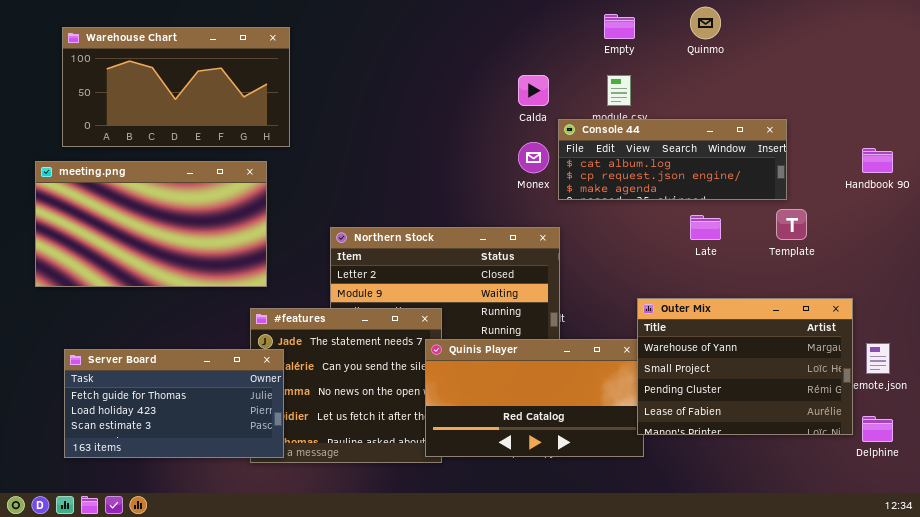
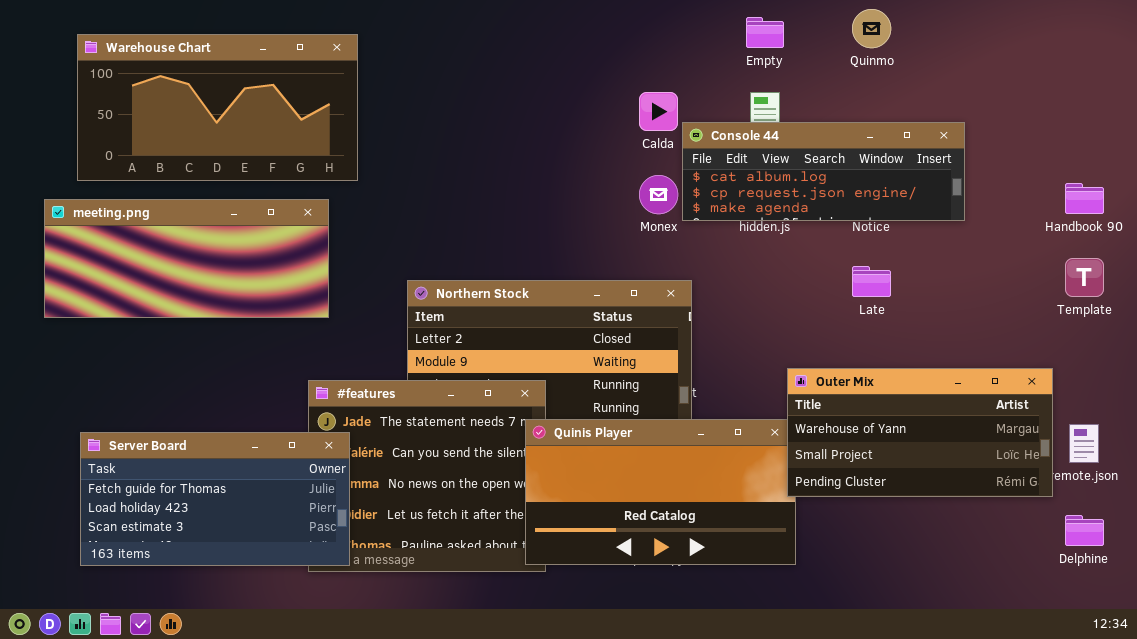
Console 44: [558,119,787,200] -> [682,122,965,221], moved
meeting.png: [35,161,267,287] -> [44,199,329,318], resized
Template: [776,209,807,240] -> [1065,258,1104,297], moved
Outer Mix: [637,298,853,435] -> [787,368,1053,497], resized

